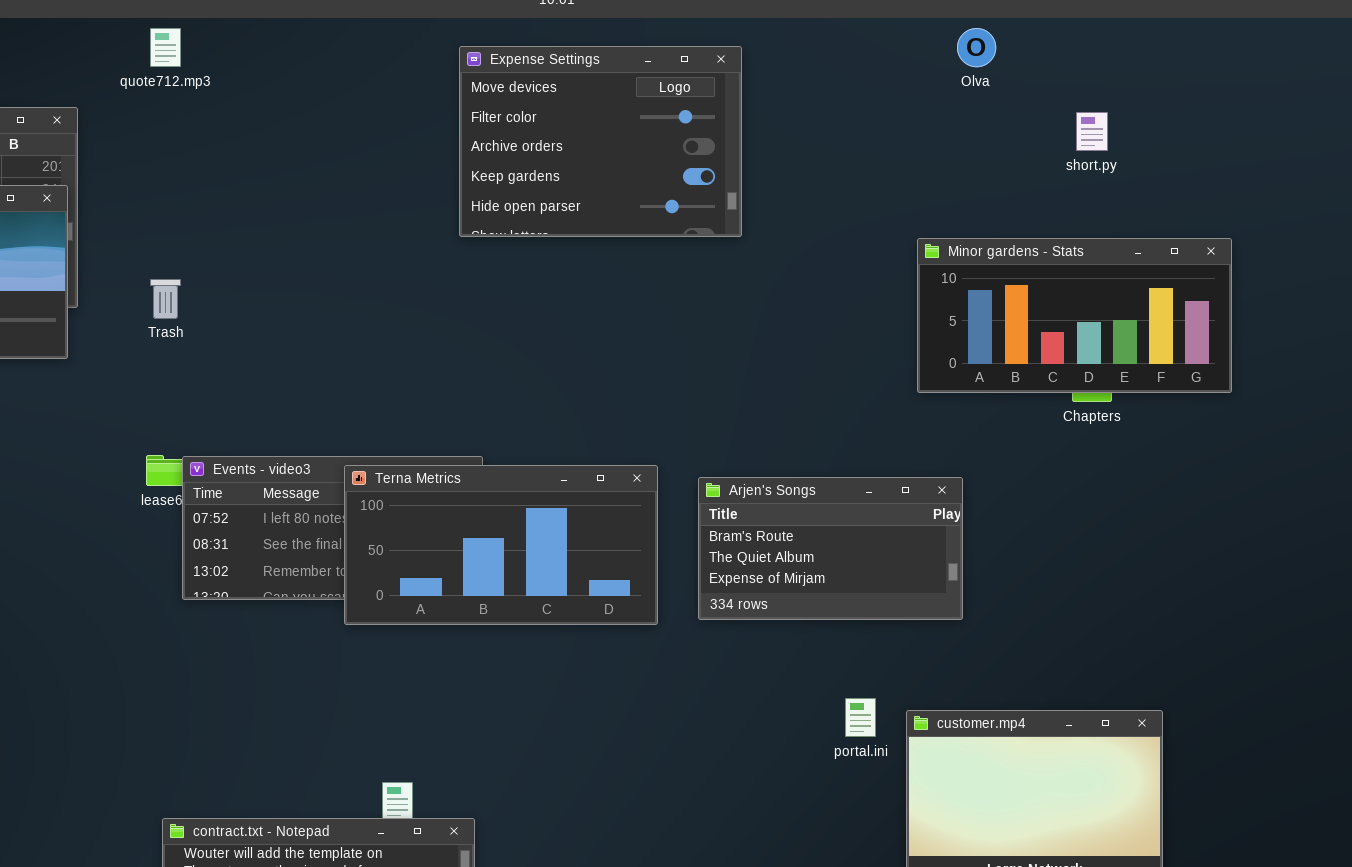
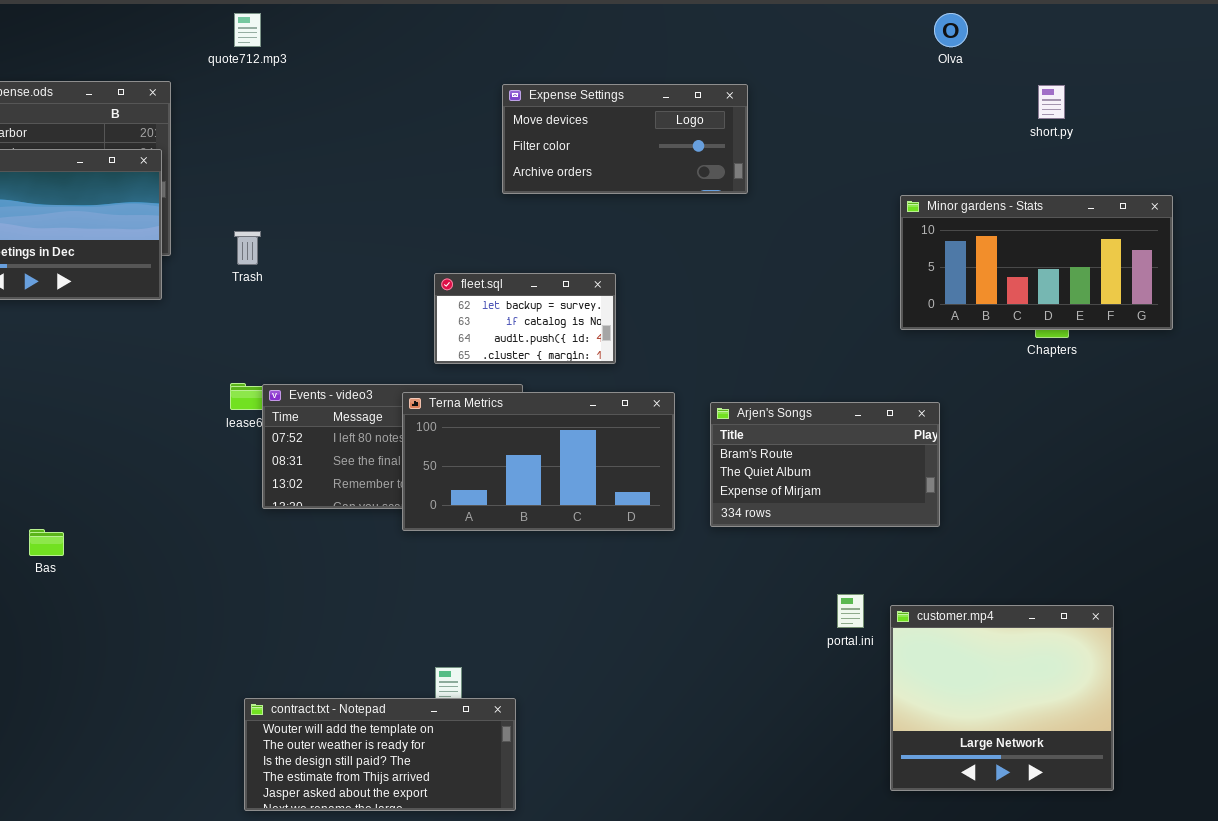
Expense Settings: [459,46,742,237] -> [502,84,748,194], resized
fleet.sql: none -> [434,273,616,364], opened

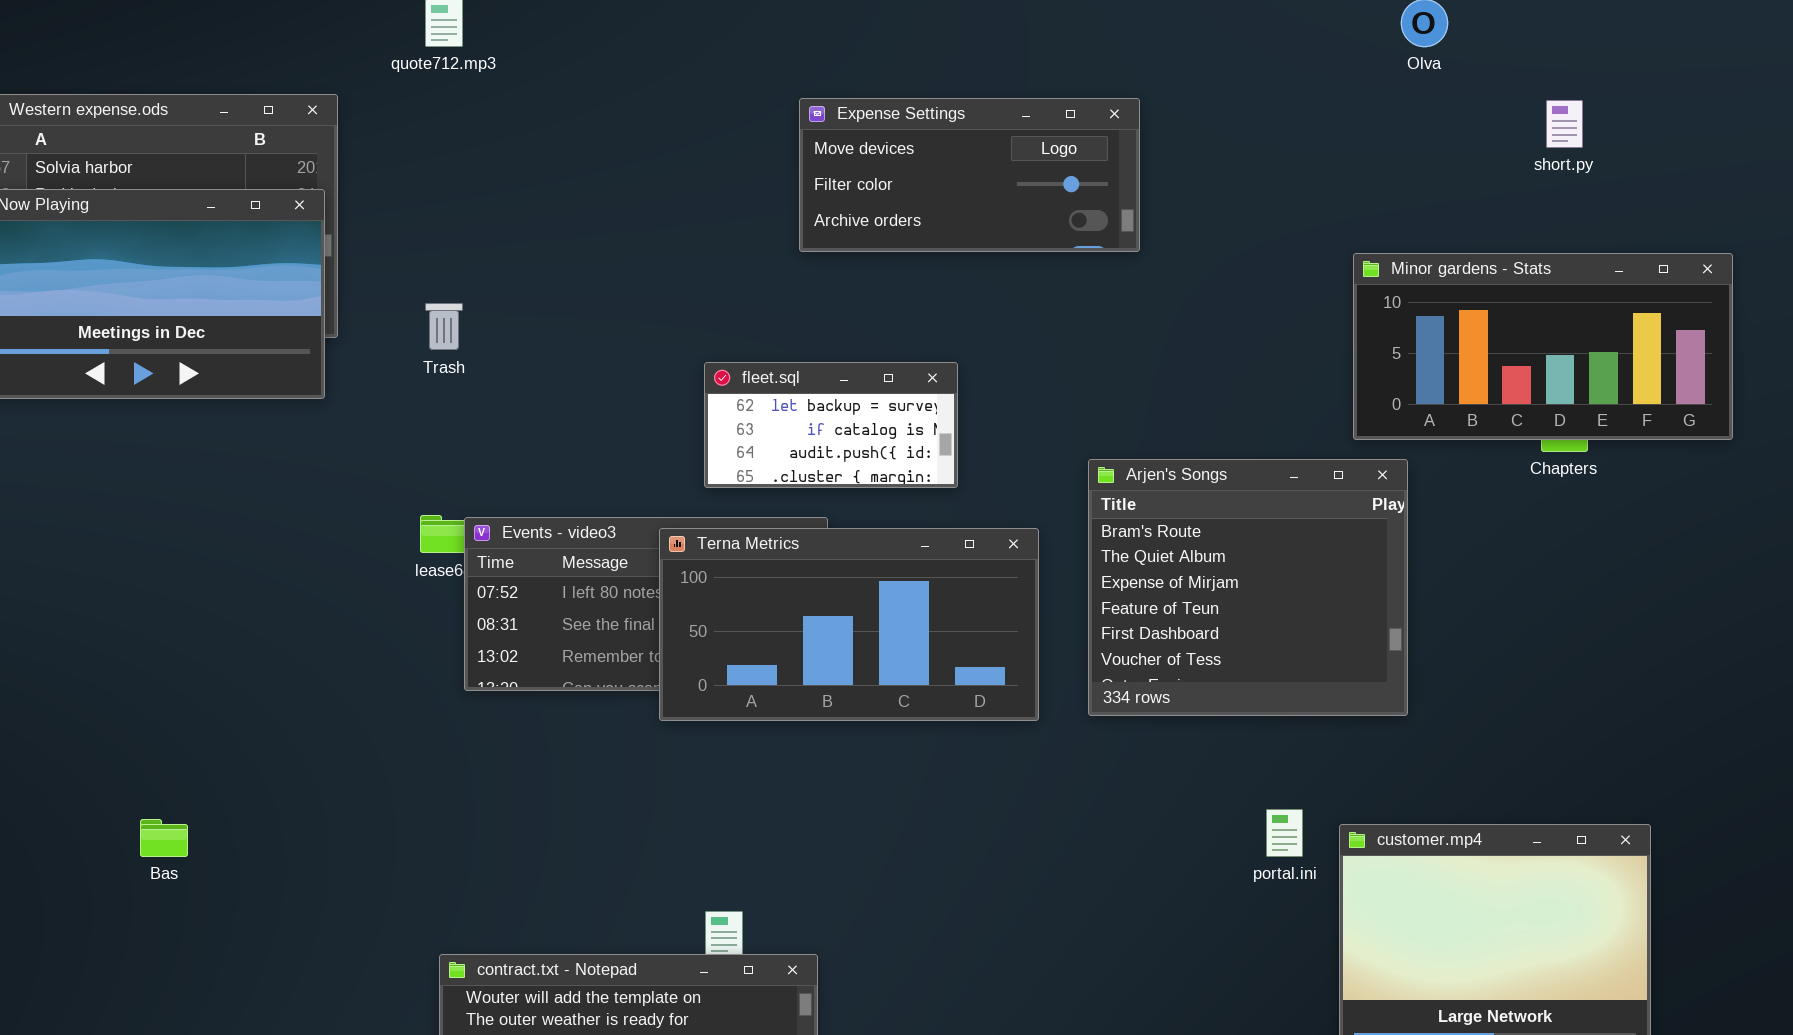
Arjen's Songs: [710,402,940,527] -> [1088,459,1408,716], resized
Bas: [29,529,64,556] -> [140,819,188,857], moved

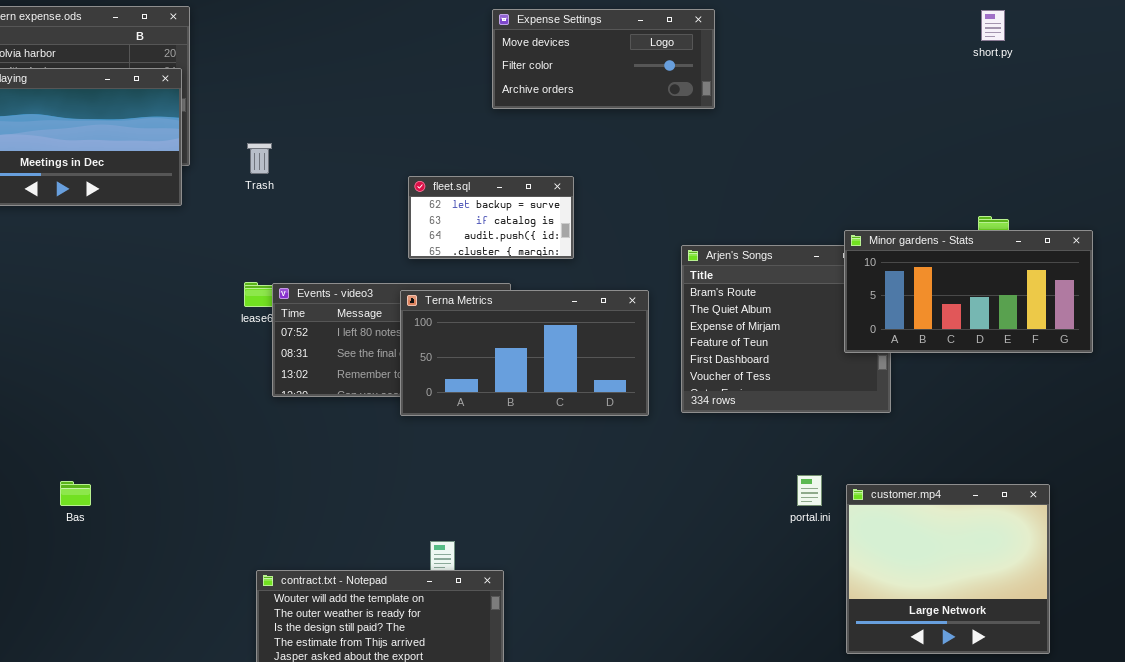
Minor gardens - Stats: [1353,253,1733,440] -> [844,230,1093,353], moved
fleet.sql: [704,362,958,488] -> [408,176,574,259], moved

